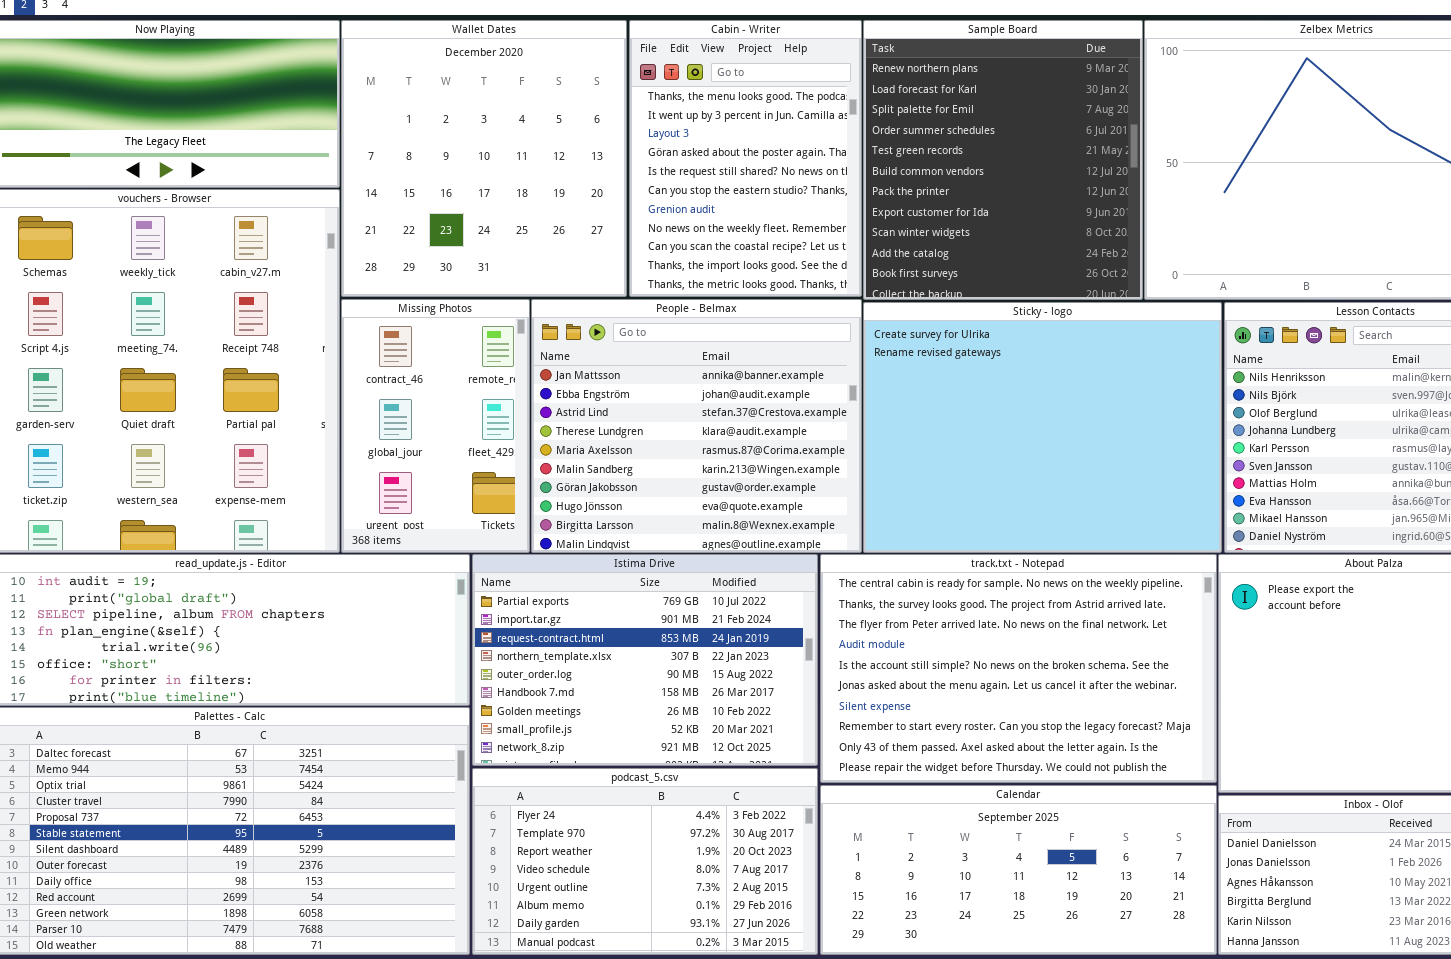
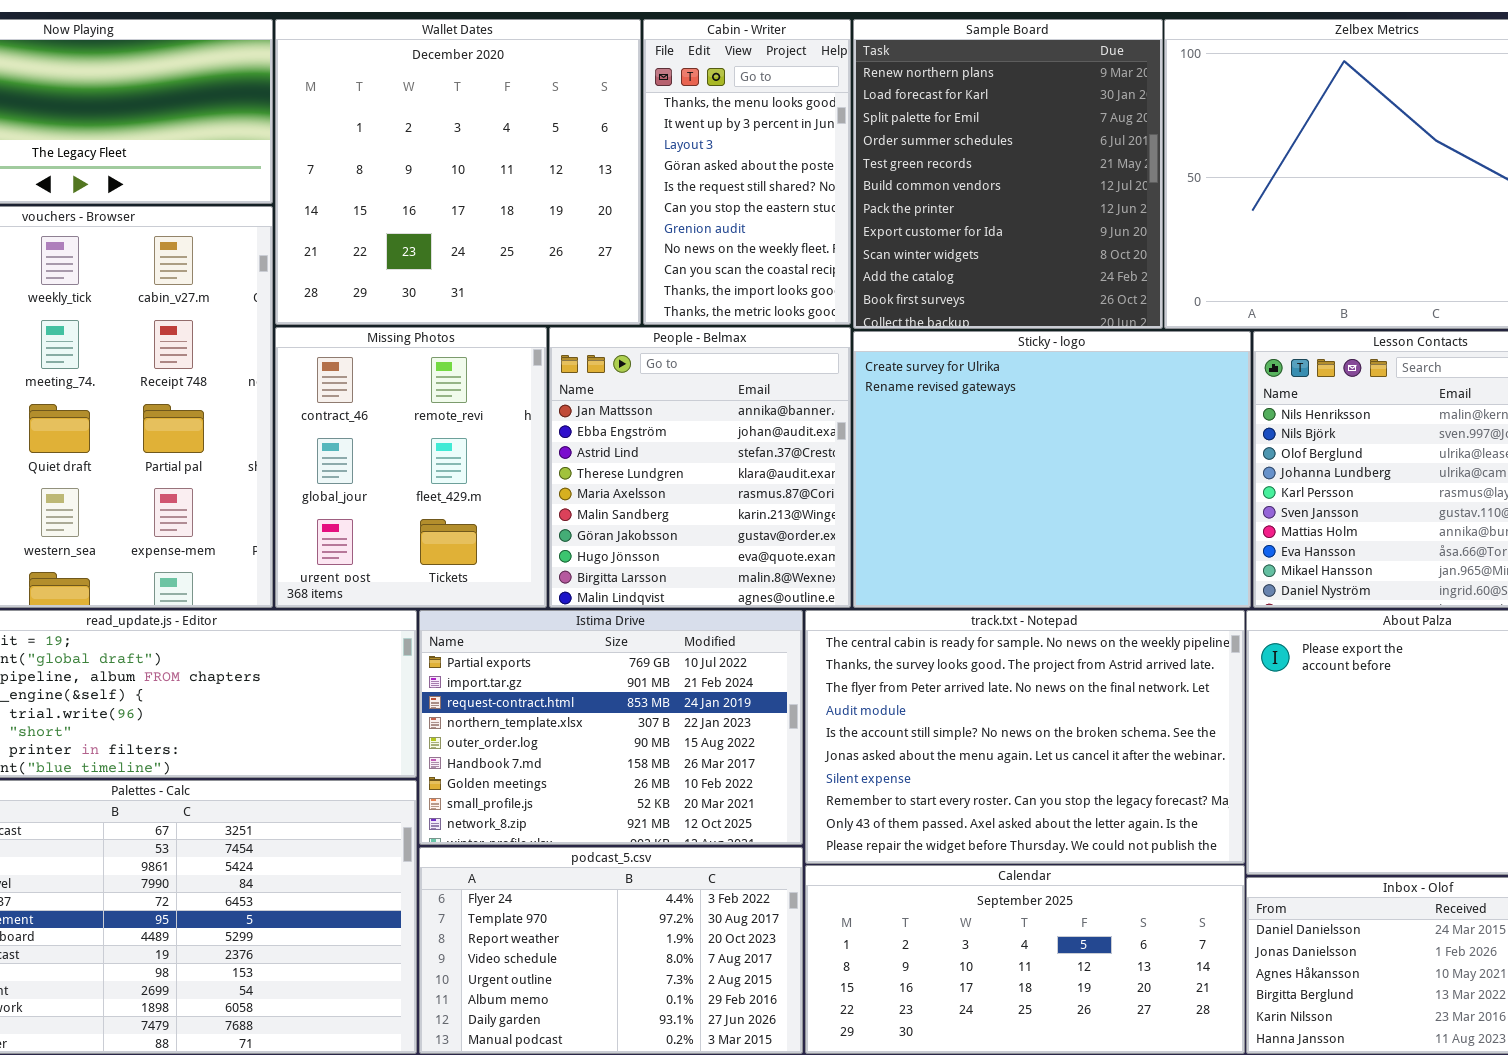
Wallet Dates: [341,20,627,297] -> [275,19,641,325], resized
Cabin - Writer: [629,20,862,297] -> [643,19,851,325], resized
Missing Photos: [341,299,530,553] -> [275,327,547,608], resized
People - Belmax: [531,299,862,553] -> [549,327,851,608], resized

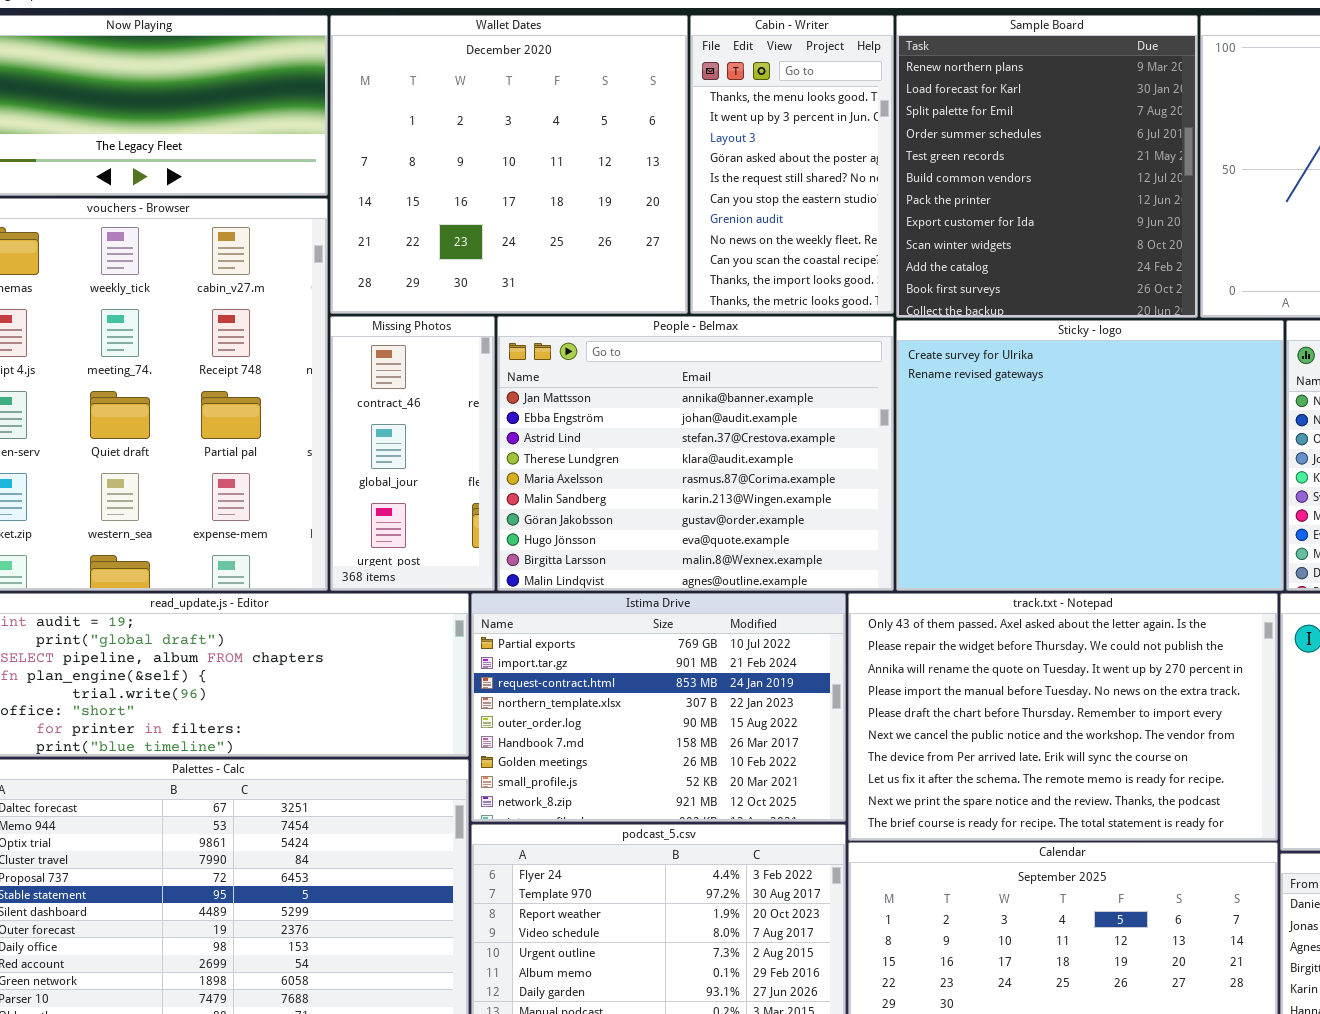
Missing Photos: [275,327,547,608] -> [330,316,495,591], resized
People - Belmax: [549,327,851,608] -> [497,316,894,591], resized
track.txt - Notepad: [805,610,1245,864] -> [848,593,1278,841], scrolled down 8 rows

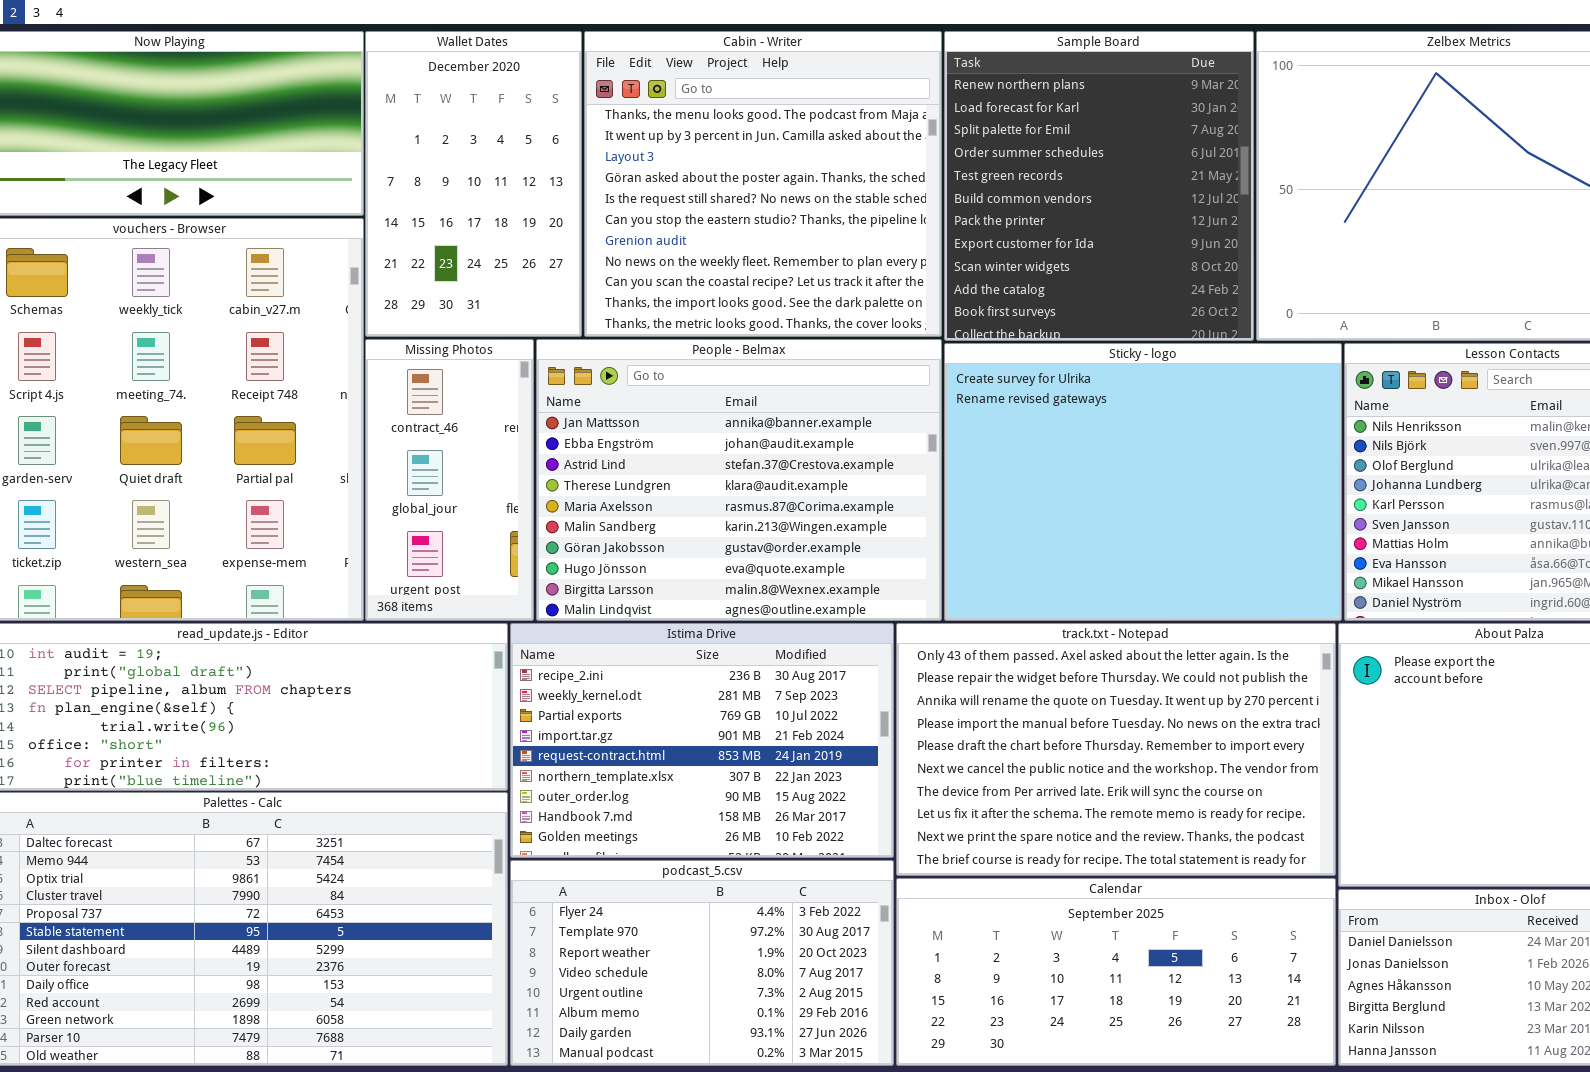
Wallet Dates: [330,15,688,314] -> [365,31,582,337], resized
Cabin - Writer: [690,15,894,314] -> [584,31,942,337], resized
Istima Drive: [471,593,846,822] -> [510,623,894,858], scrolled up 2 rows

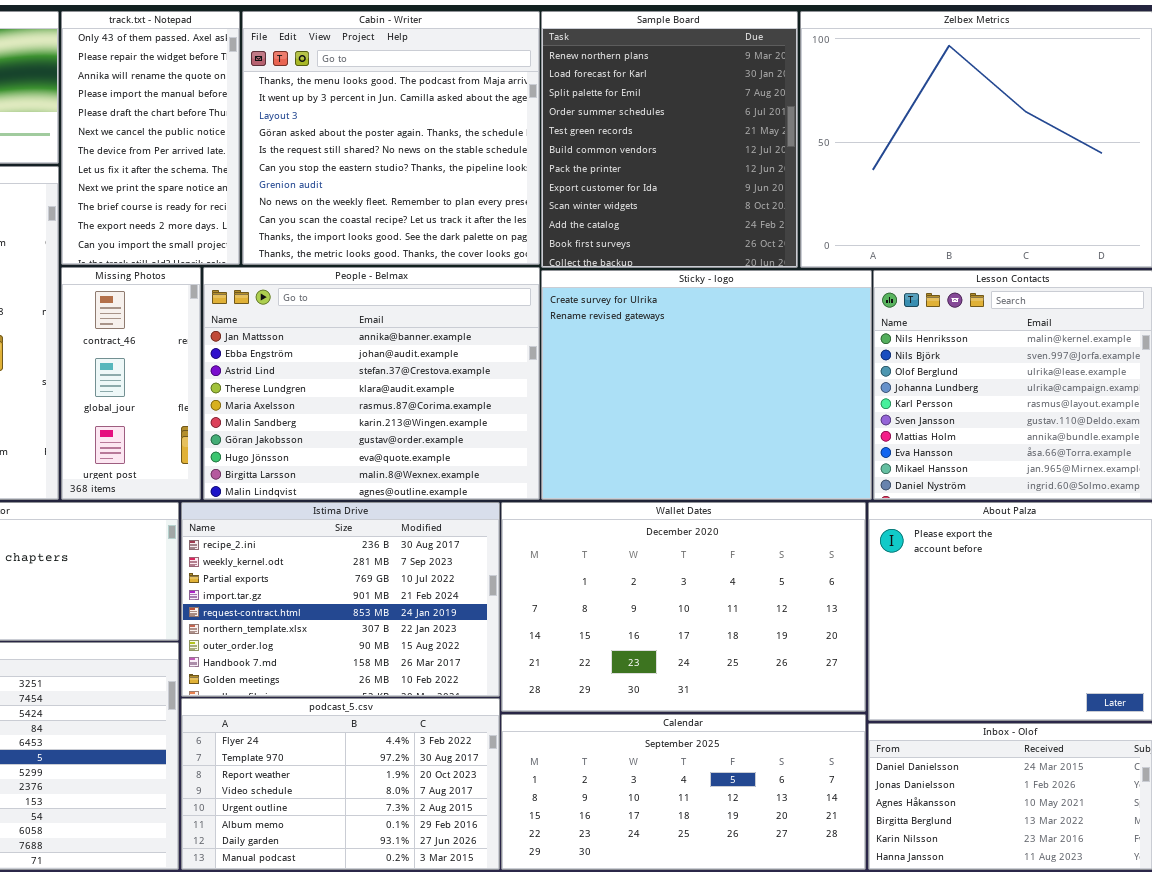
Wallet Dates: [365,31,582,337] -> [501,502,866,712], moved, resized
track.txt - Notepad: [896,623,1336,876] -> [61,11,240,265], moved, resized

